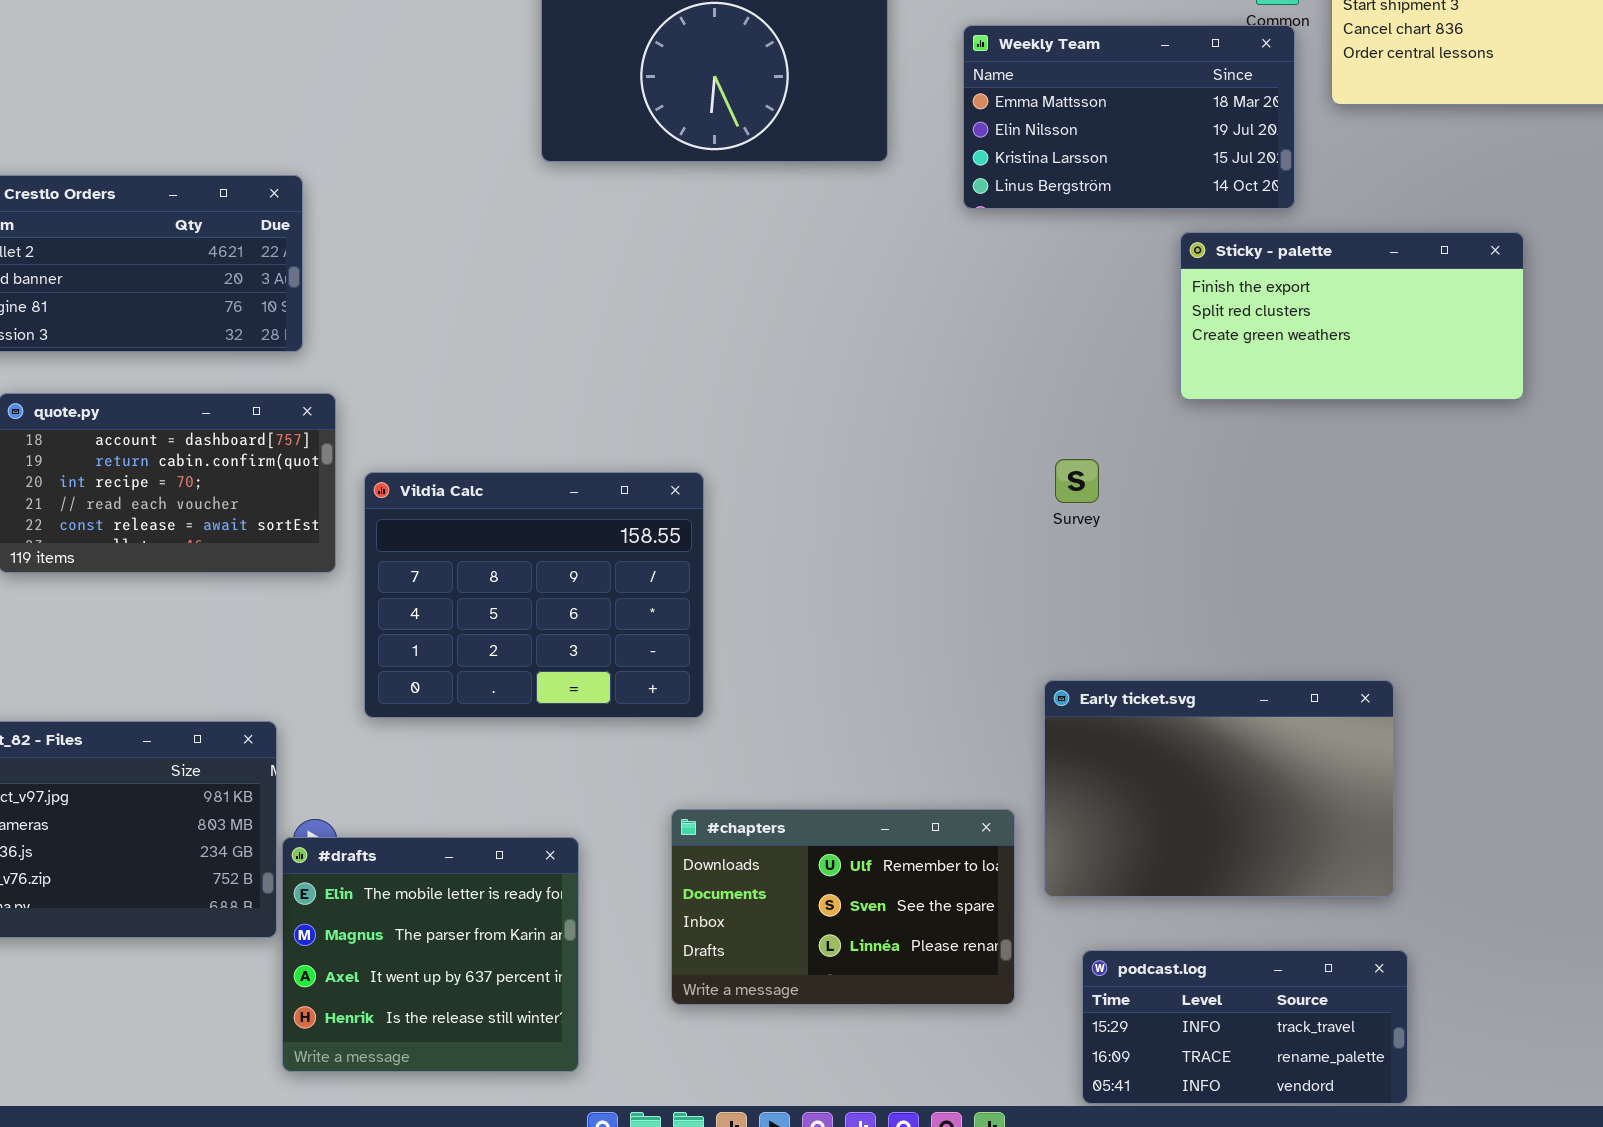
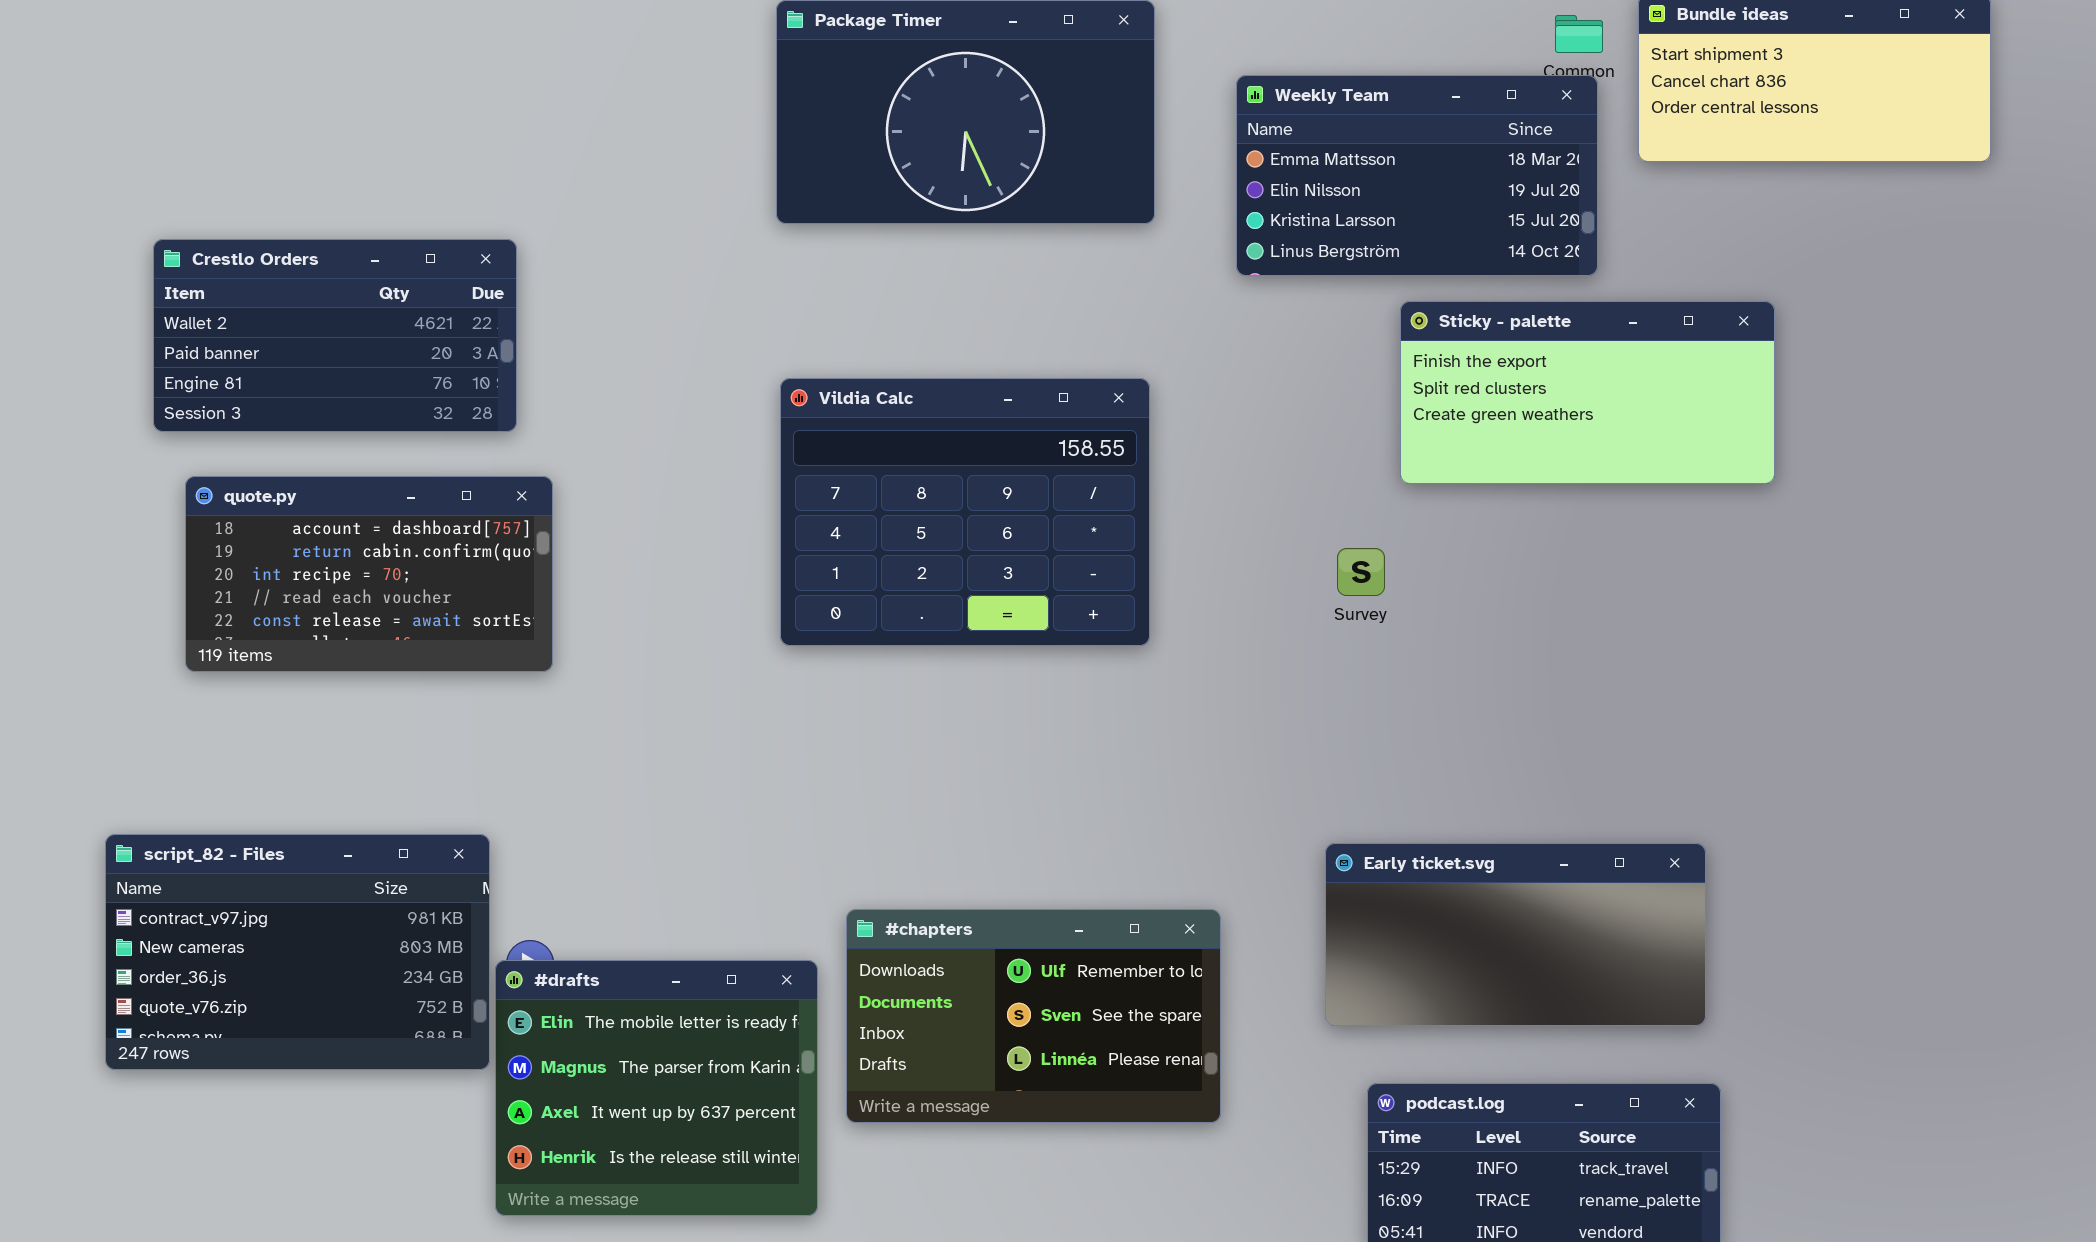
Sticky - palette: [1180,232,1524,400] -> [1400,301,1775,484], moved
Vildia Calc: [364,472,704,718] -> [780,378,1150,646], moved
Early ticket.svg: [1044,680,1394,897] -> [1325,843,1706,1026], resized
#chapters: [671,809,1015,1005] -> [846,909,1221,1123], moved

